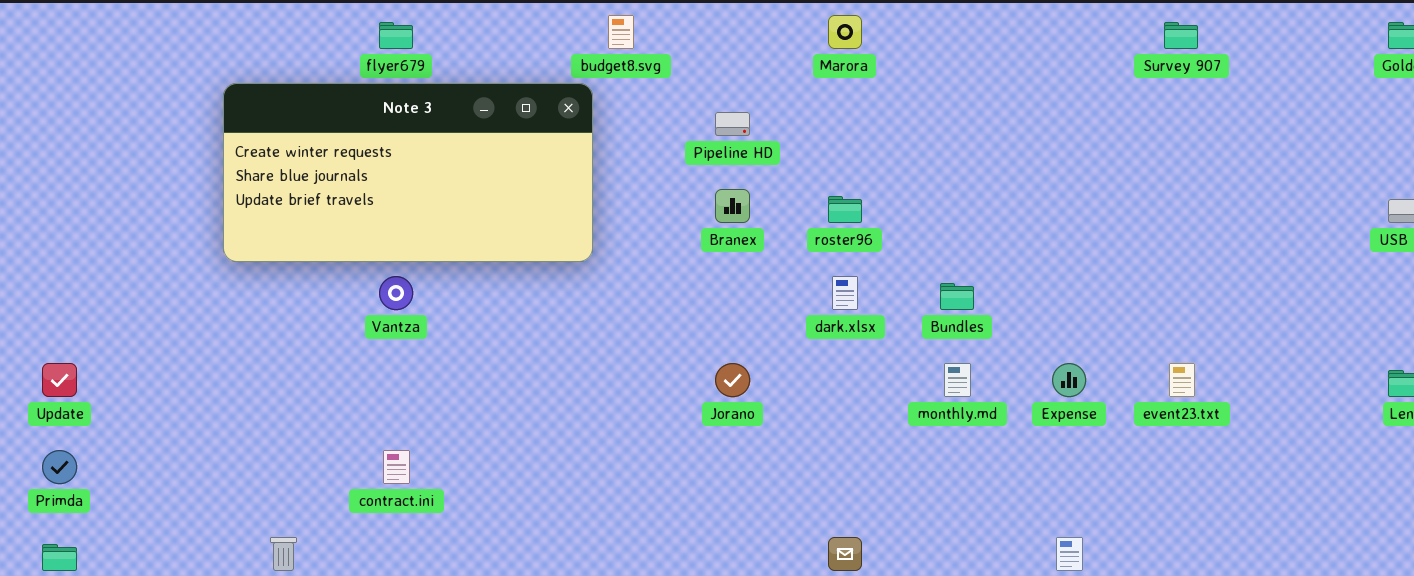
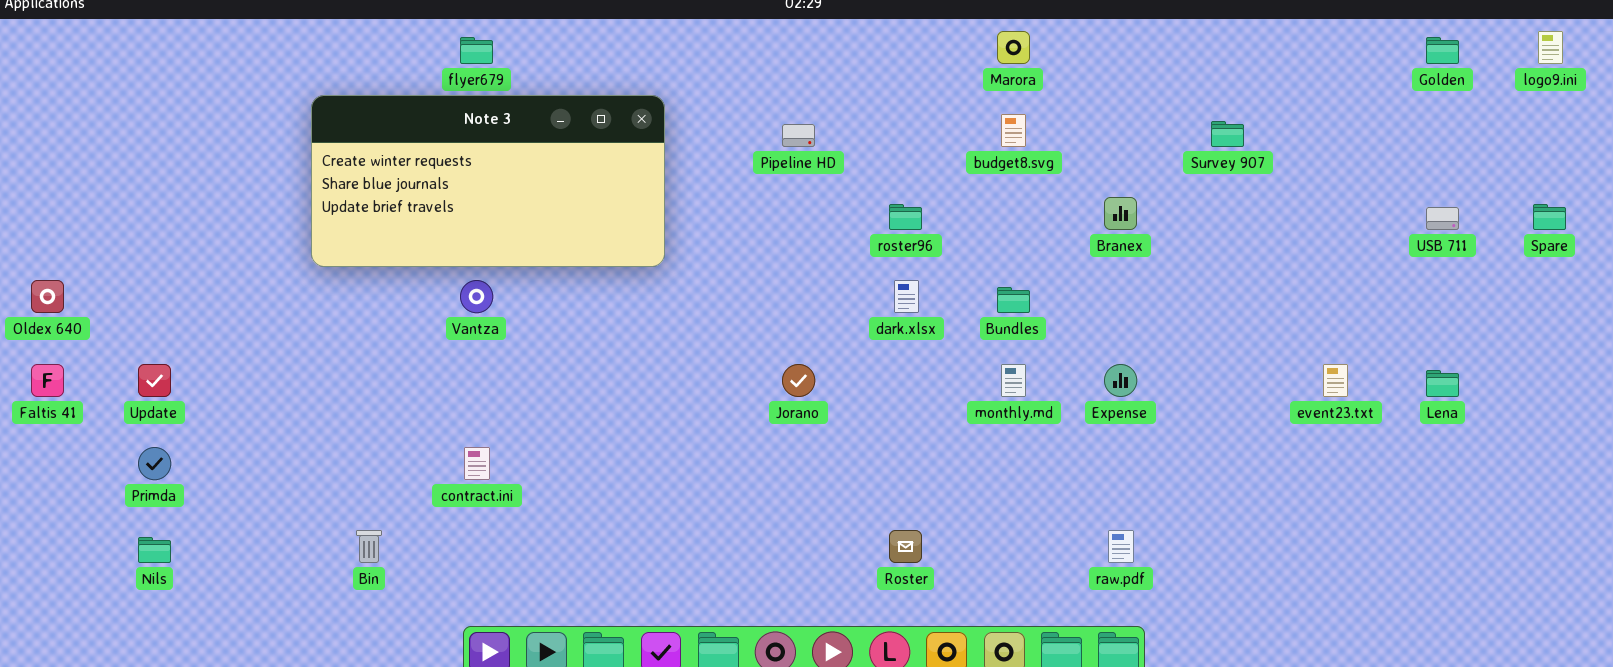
budget8.svg: [608,15,634,49] -> [1001,114,1026,147], moved
Marora: [828,15,862,49] -> [997,31,1030,64], moved
Survey 907: [1164,22,1198,49] -> [1211,121,1244,147], moved
Branex: [715,189,750,223] -> [1104,197,1137,230], moved
event23.txt: [1169,363,1195,397] -> [1323,364,1348,397], moved

